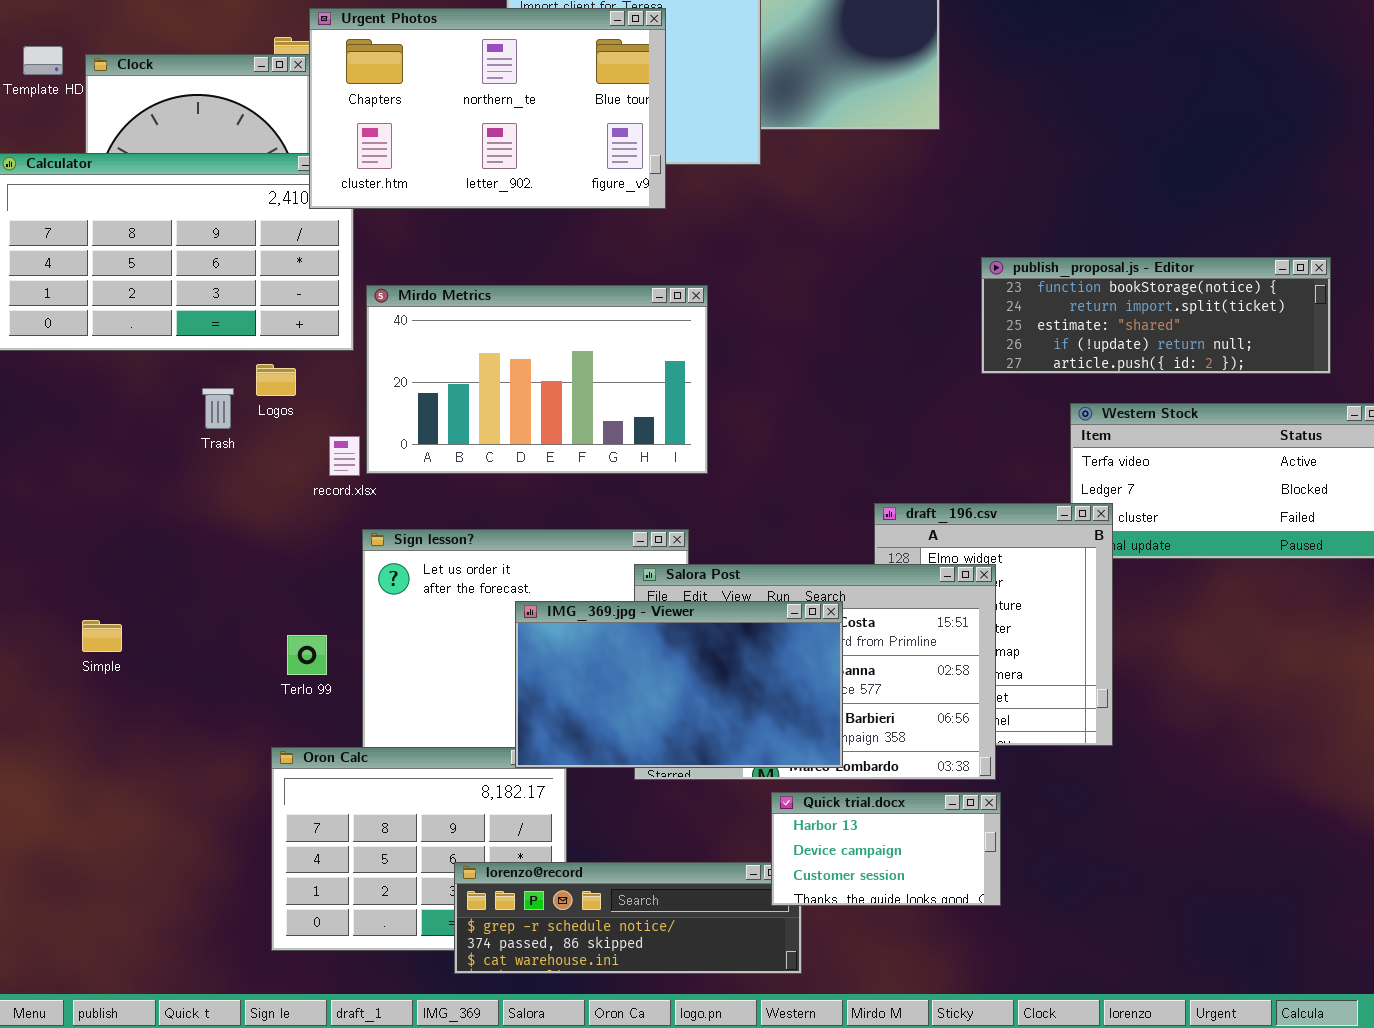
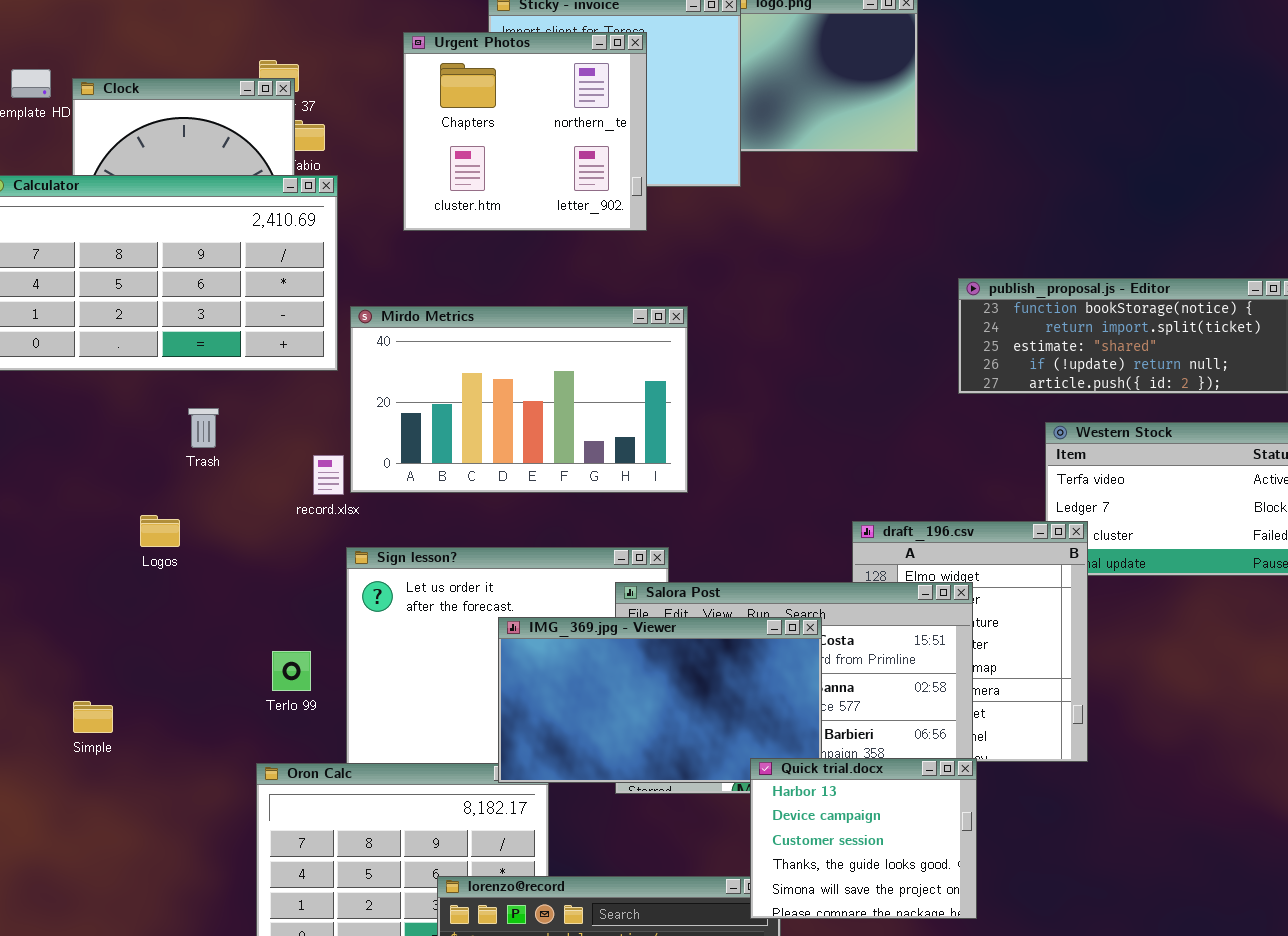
Urgent Photos: [309,8,666,209] -> [403,32,647,231], resized
Logos: [256,364,296,396] -> [140,515,180,547], moved
Simple: [82,620,122,652] -> [73,701,113,733], moved
Quick trial.docx: [771,792,1001,906] -> [750,758,977,919], resized

